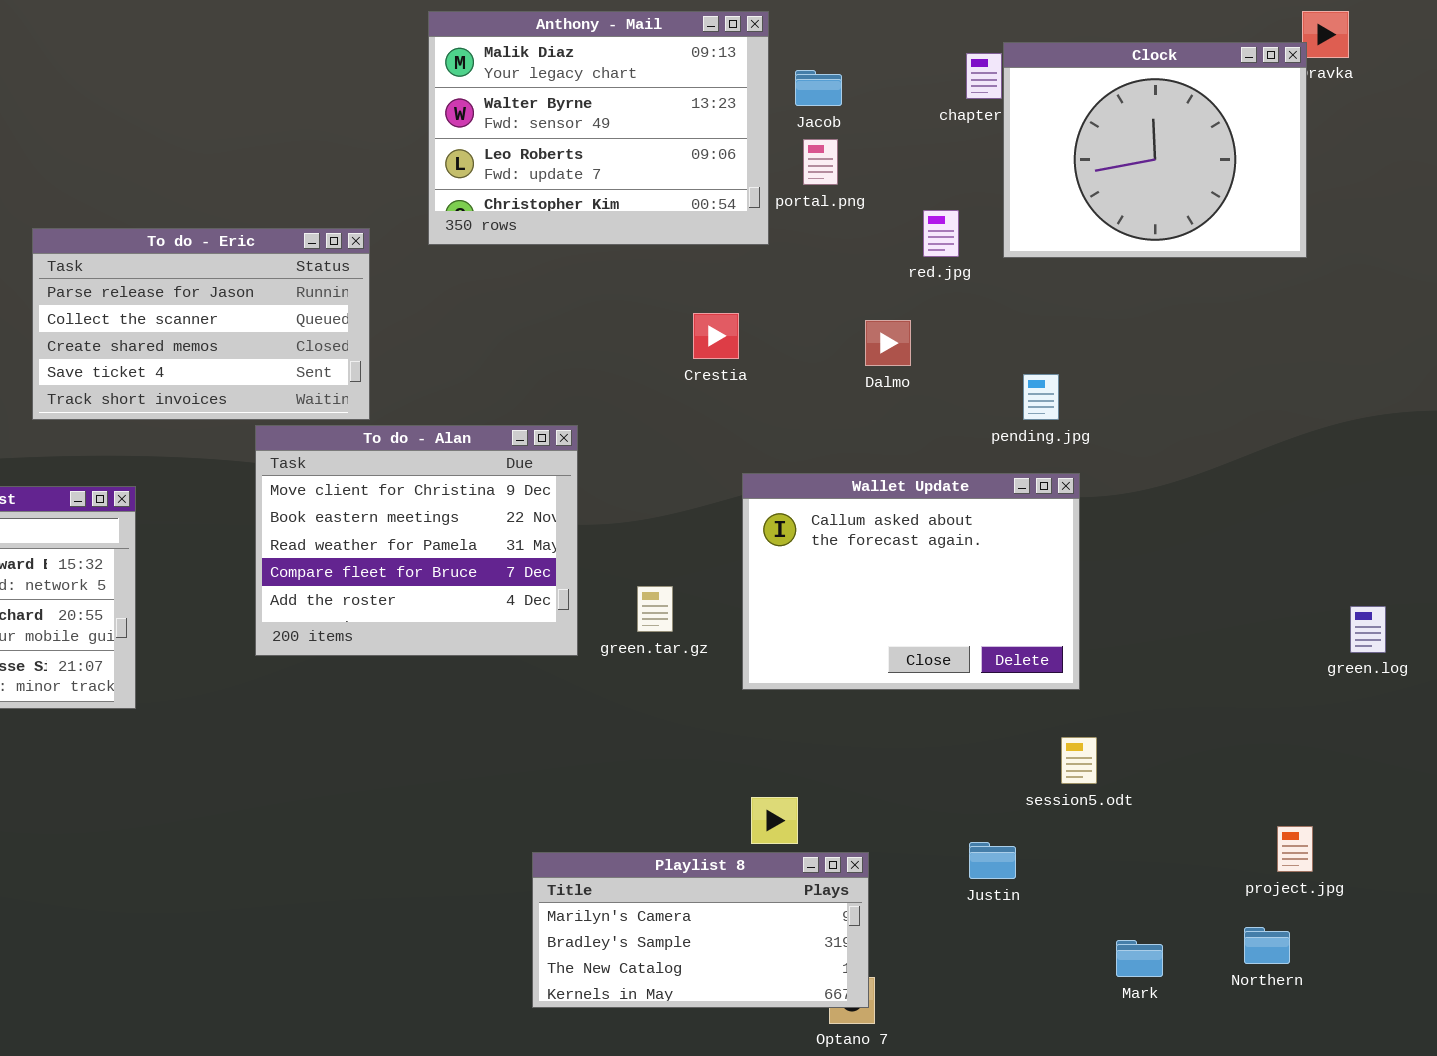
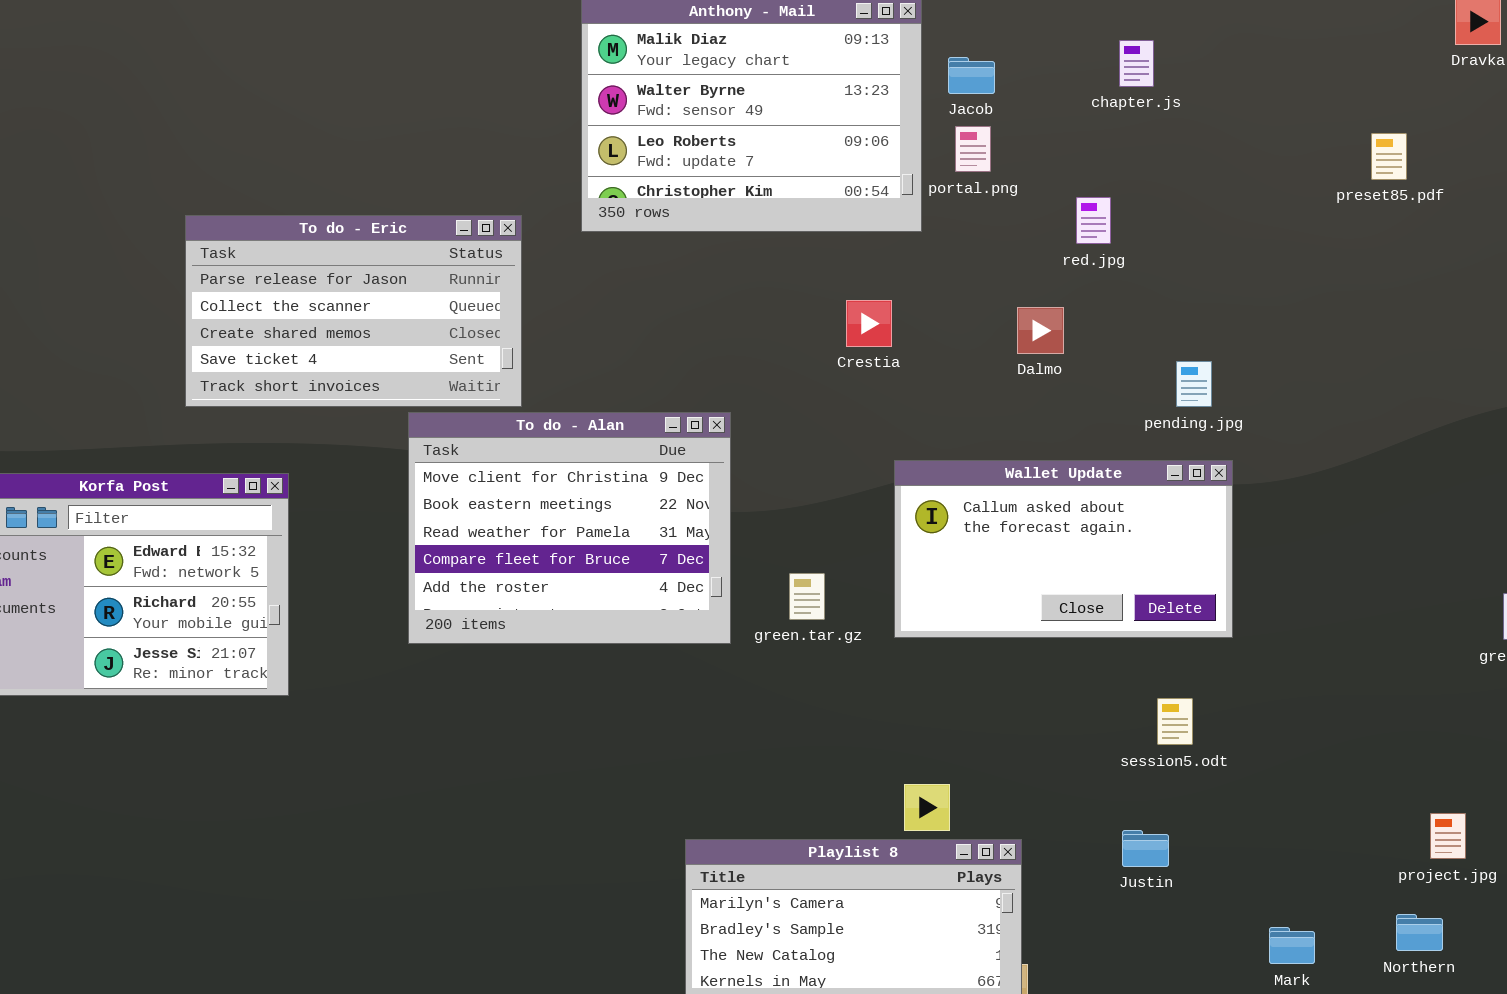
Clock: [1003,42,1307,258] -> none, closed
Wallet Update: [742,473,1080,690] -> [894,460,1233,638], resized
session5.odt: [1061,737,1097,784] -> [1157,698,1193,745], moved

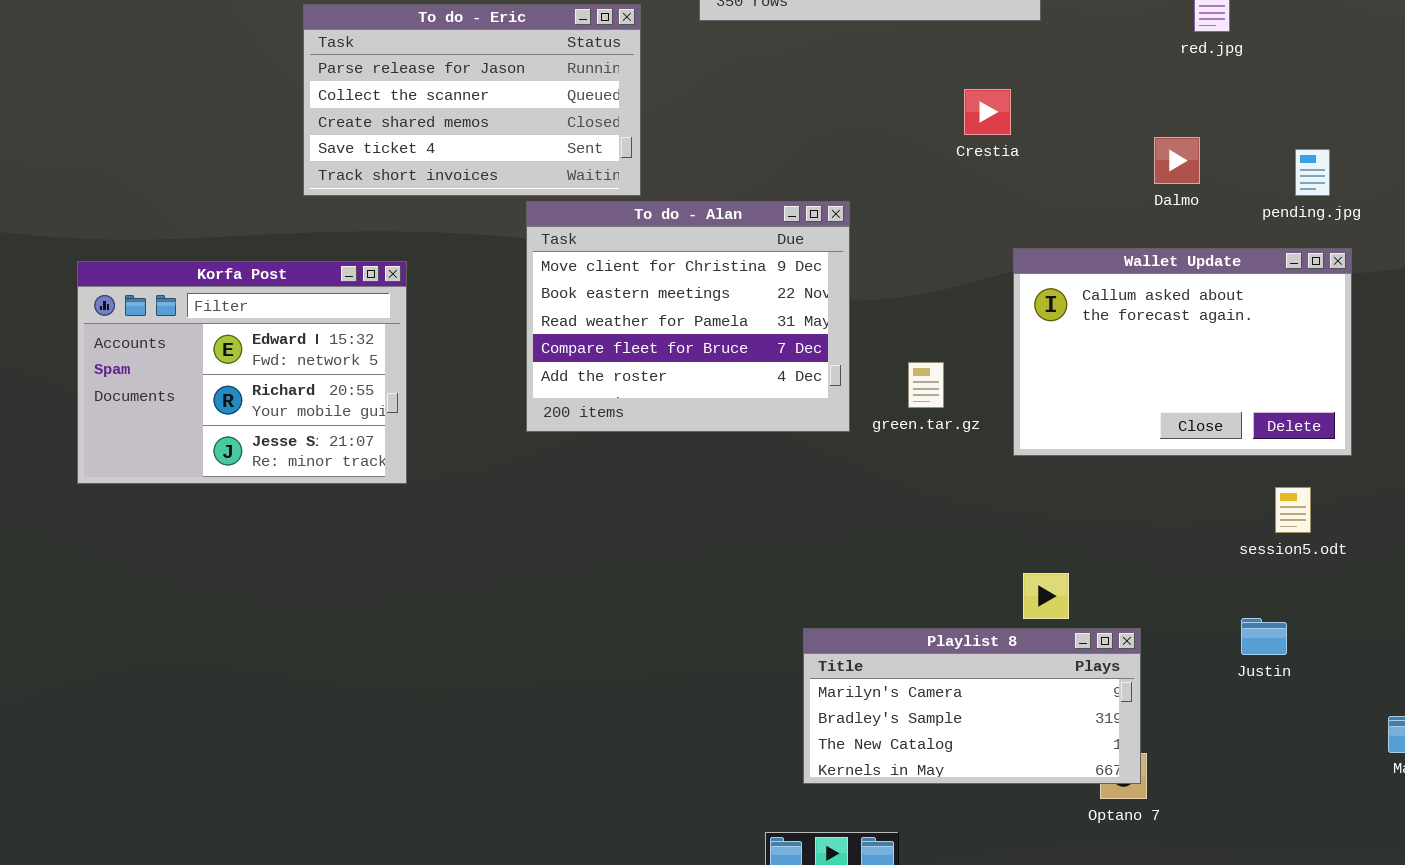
Dalmo: [1017,307,1064,354] -> [1154,137,1200,184], moved
Wallet Update: [894,460,1233,638] -> [1013,248,1352,456], resized

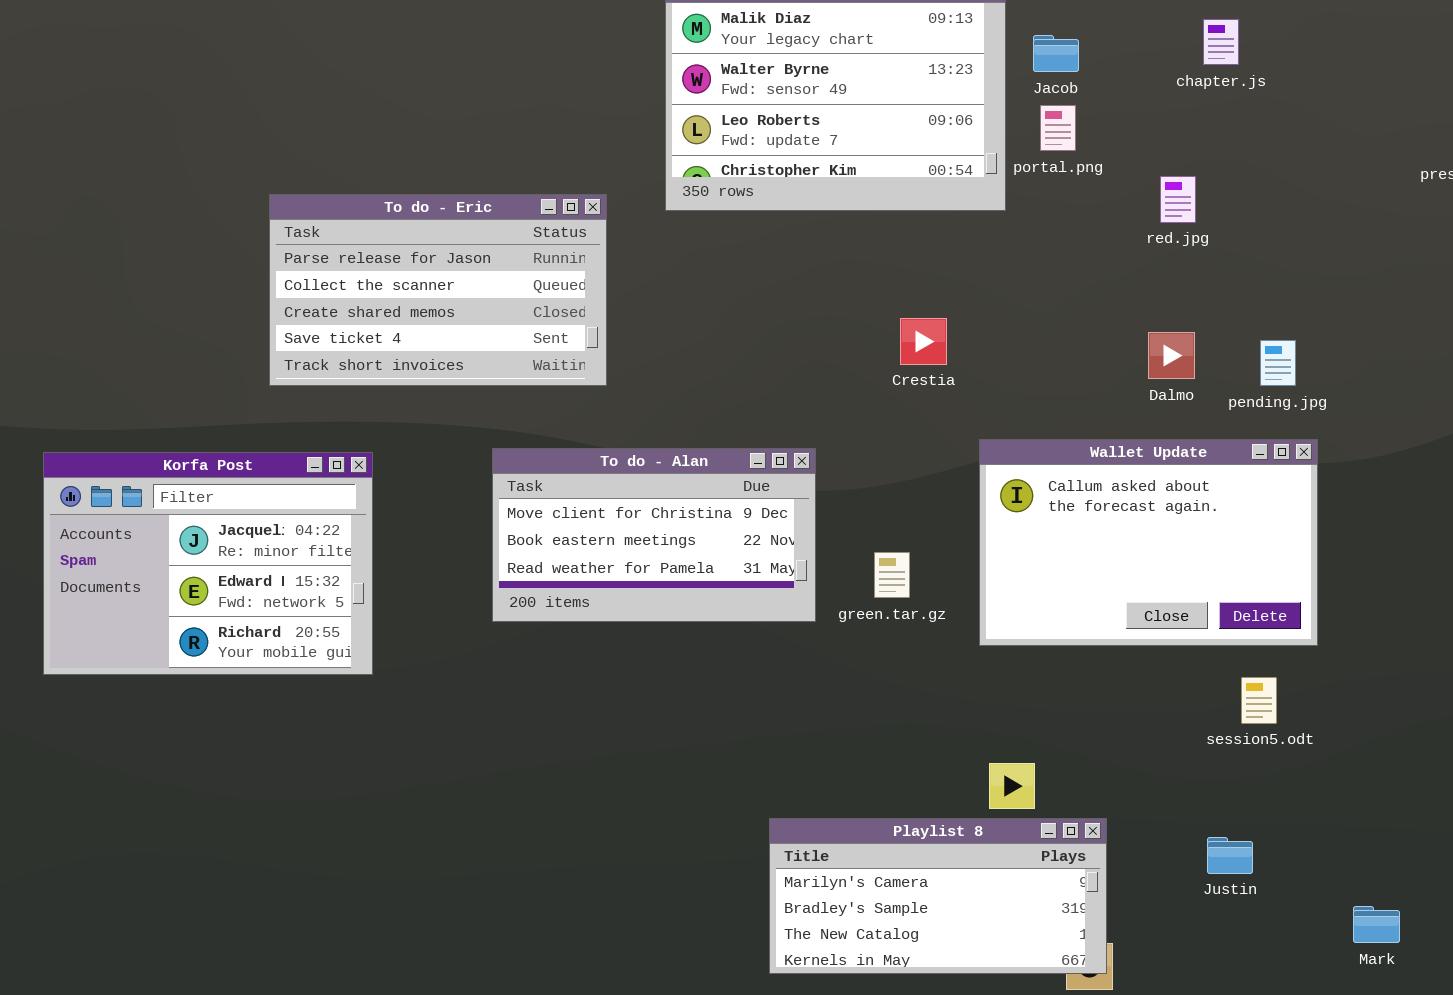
Crestia: [964,89,1011,135] -> [900,318,947,365], moved
Dalmo: [1154,137,1200,184] -> [1148,332,1195,379], moved
To do - Alan: [526,201,850,432] -> [492,448,816,622], resized
Korfa Post: [77,261,407,484] -> [43,452,373,675], scrolled up 1 row
Justin: [1241,618,1287,655] -> [1207,837,1253,874], moved

